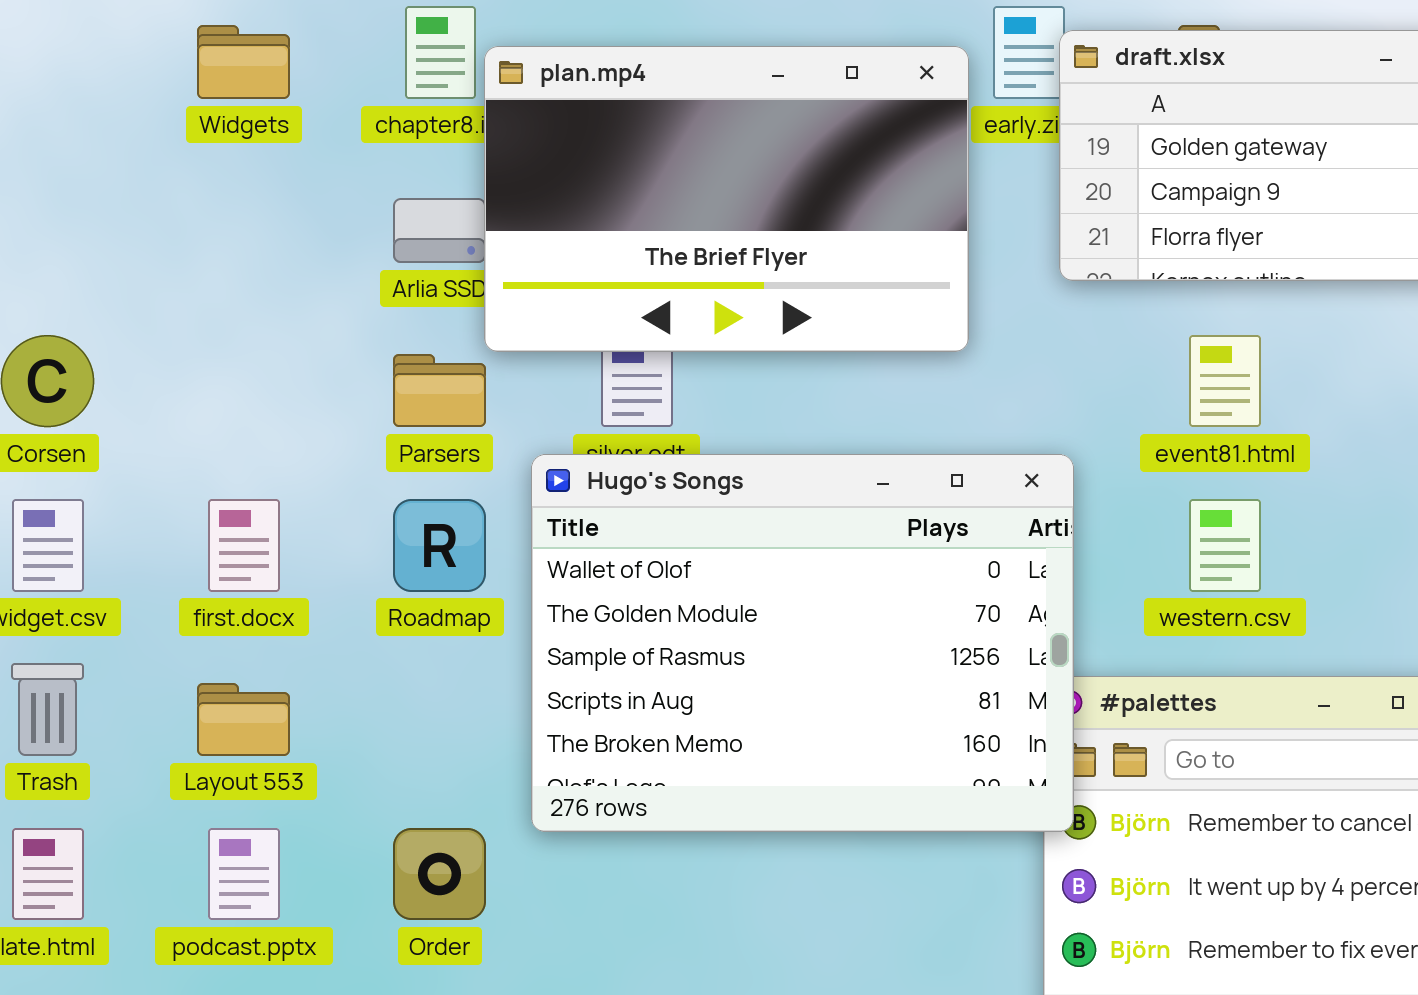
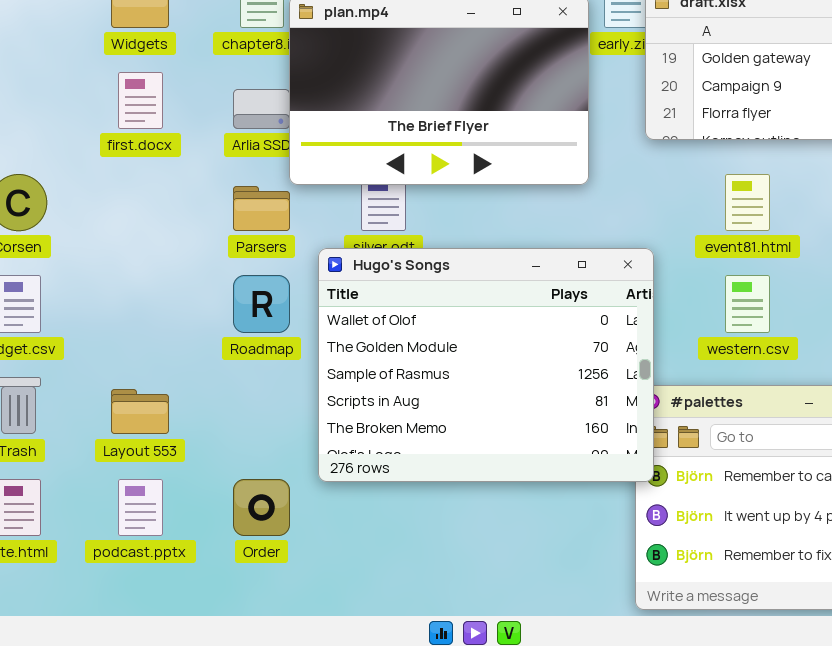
first.docx: [208,499,280,592] -> [118,72,163,129], moved

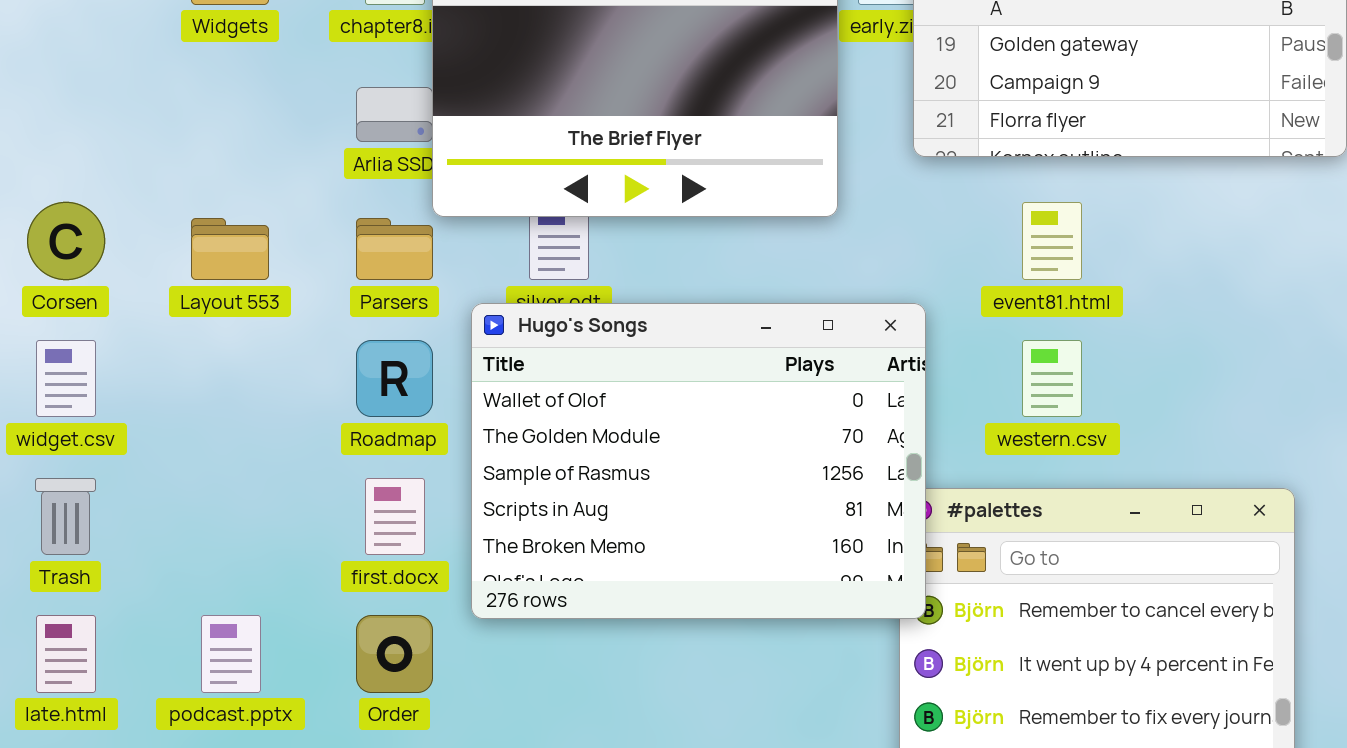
first.docx: [118,72,163,129] -> [365,478,425,555], moved
Layout 553: [111,389,169,434] -> [191,218,269,280], moved

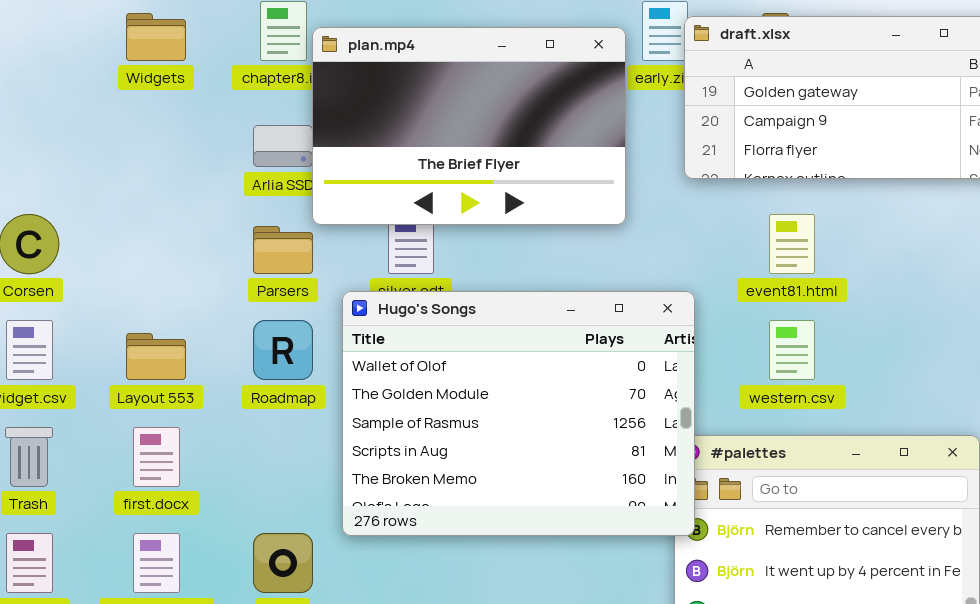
Layout 553: [191,218,269,280] -> [126,333,186,380], moved
first.docx: [365,478,425,555] -> [133,427,180,487], moved

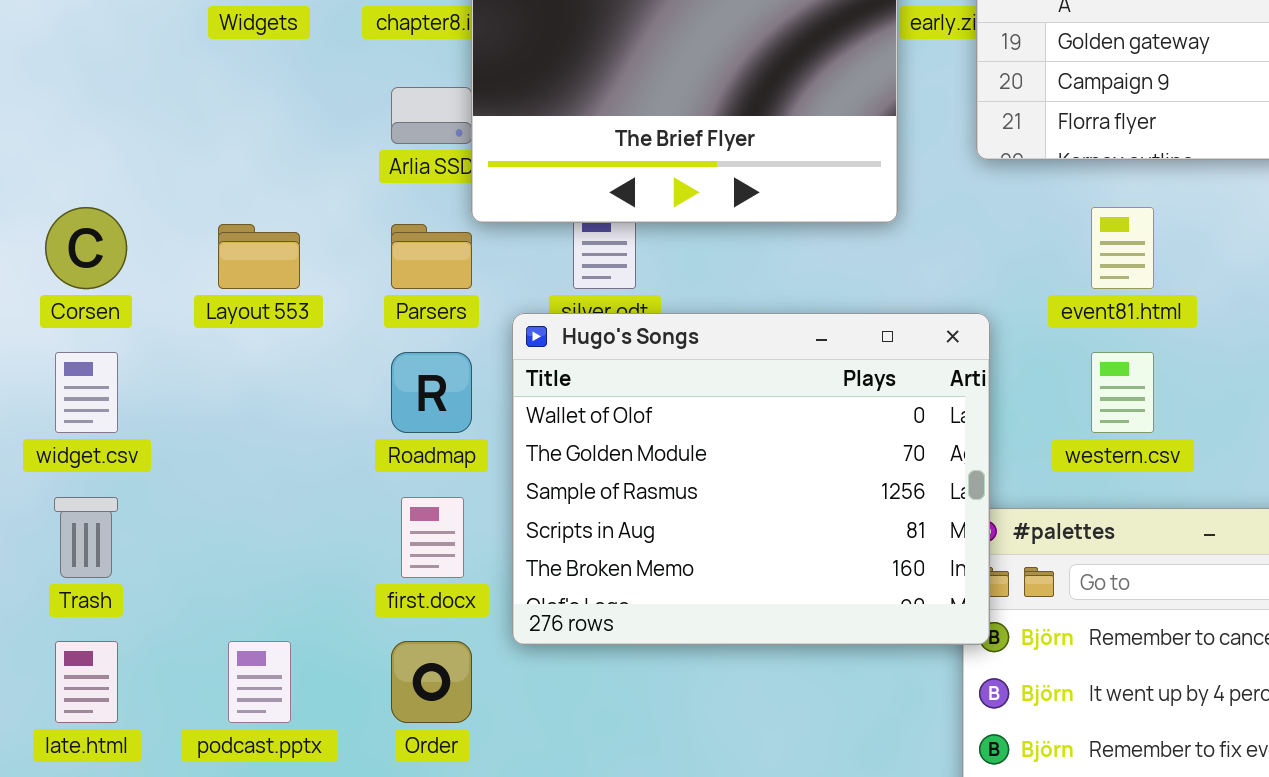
Layout 553: [126,333,186,380] -> [218,224,300,289], moved
first.docx: [133,427,180,487] -> [401,497,464,578], moved

